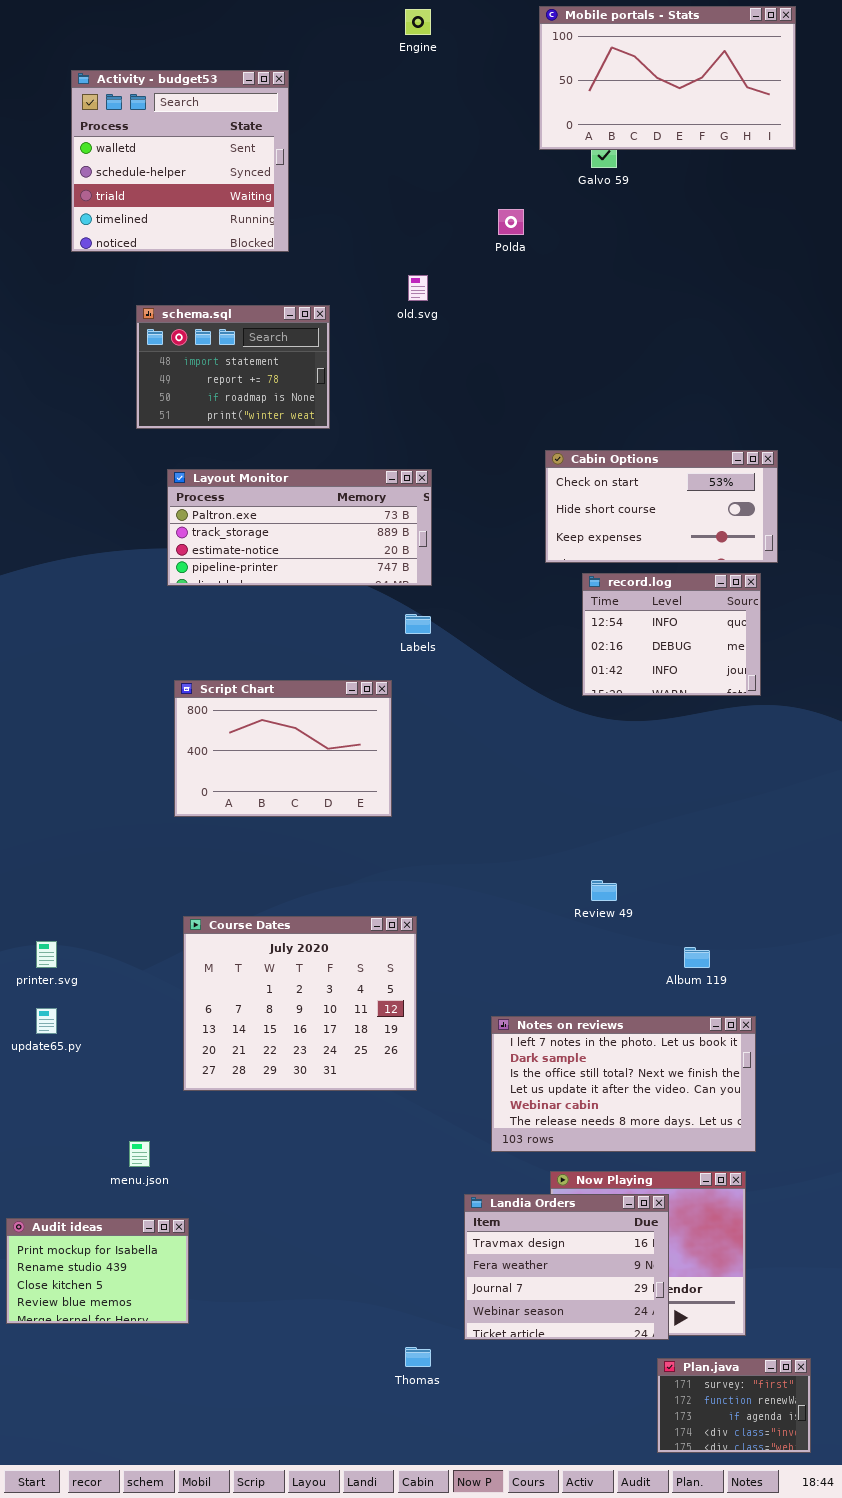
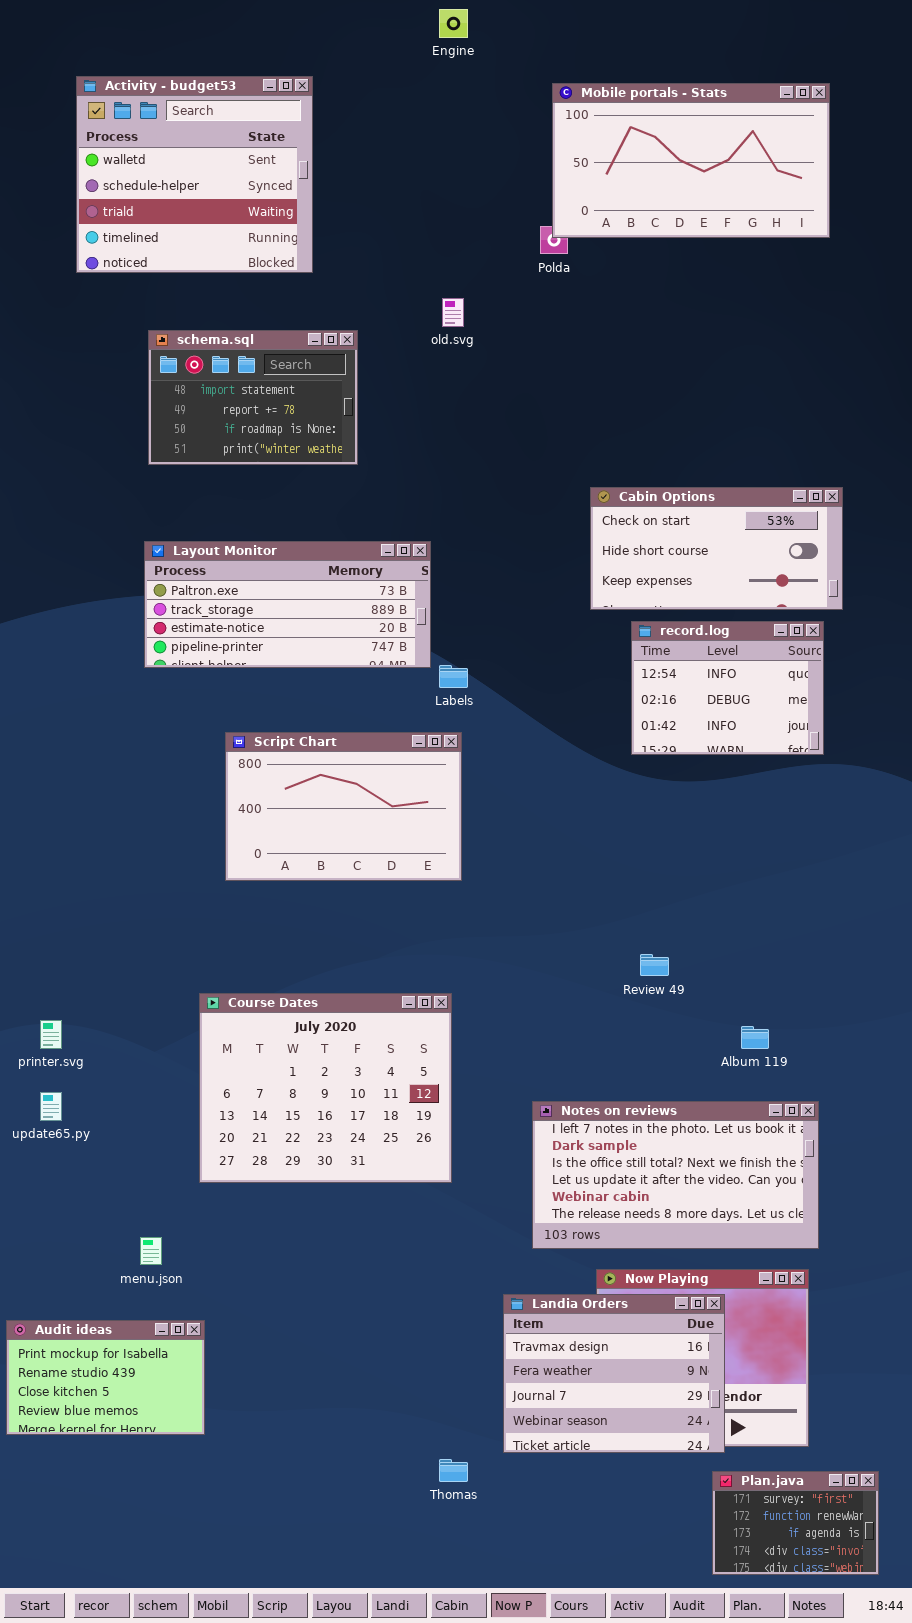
Mobile portals - Stats: [539,6,796,150] -> [552,83,830,238], moved
Layout Monitor: [167,469,432,586] -> [144,541,431,668], moved
Script Chart: [174,680,392,817] -> [225,732,462,881], moved

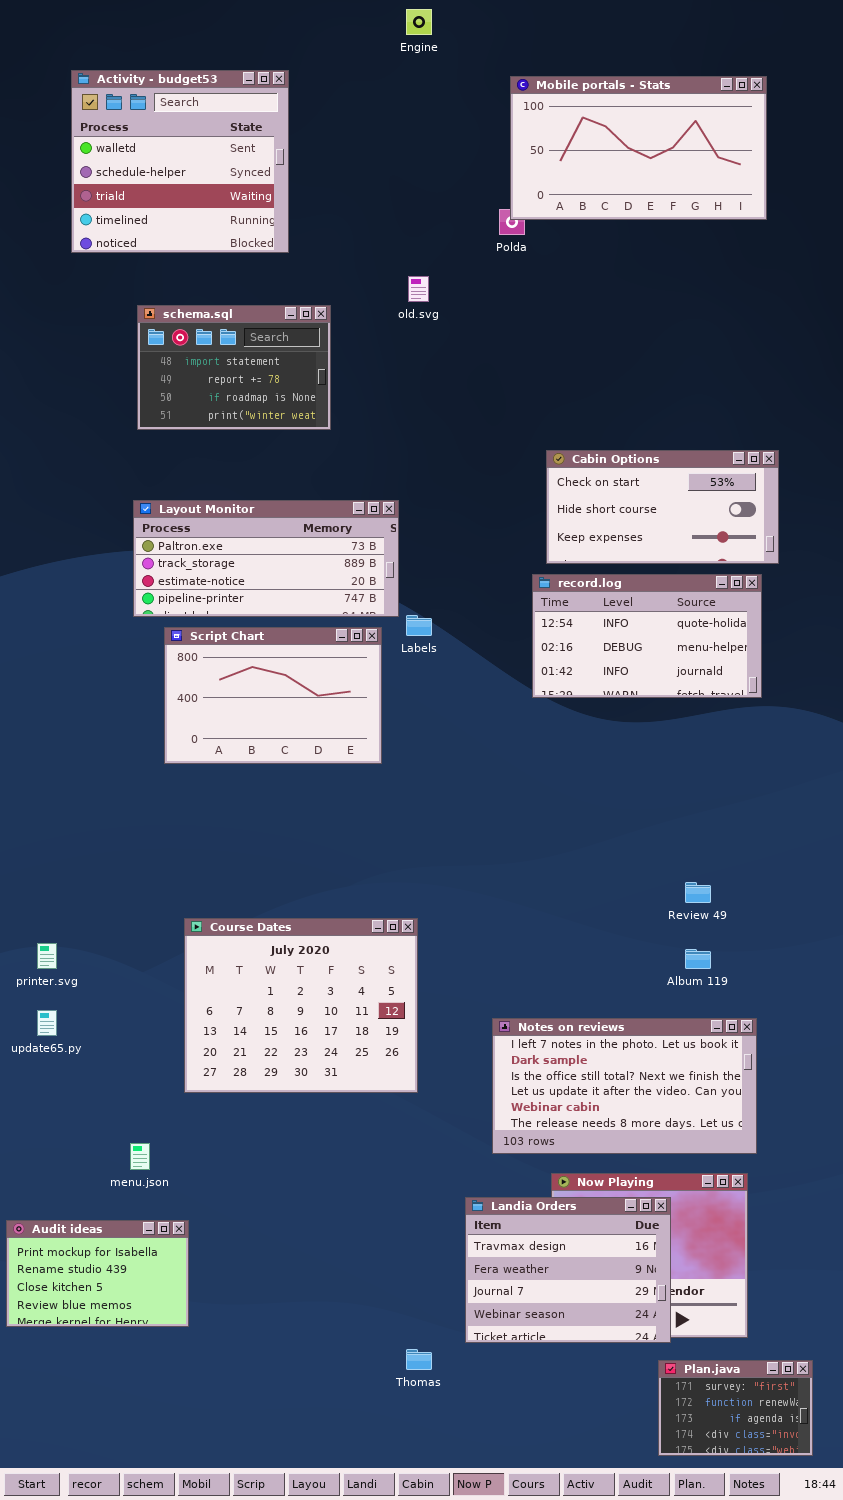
record.log: [631,621,824,755] -> [532,574,762,698], resized
Script Chart: [225,732,462,881] -> [164,627,382,764], moved
Review 49: [640,954,669,976] -> [685,882,711,903], moved

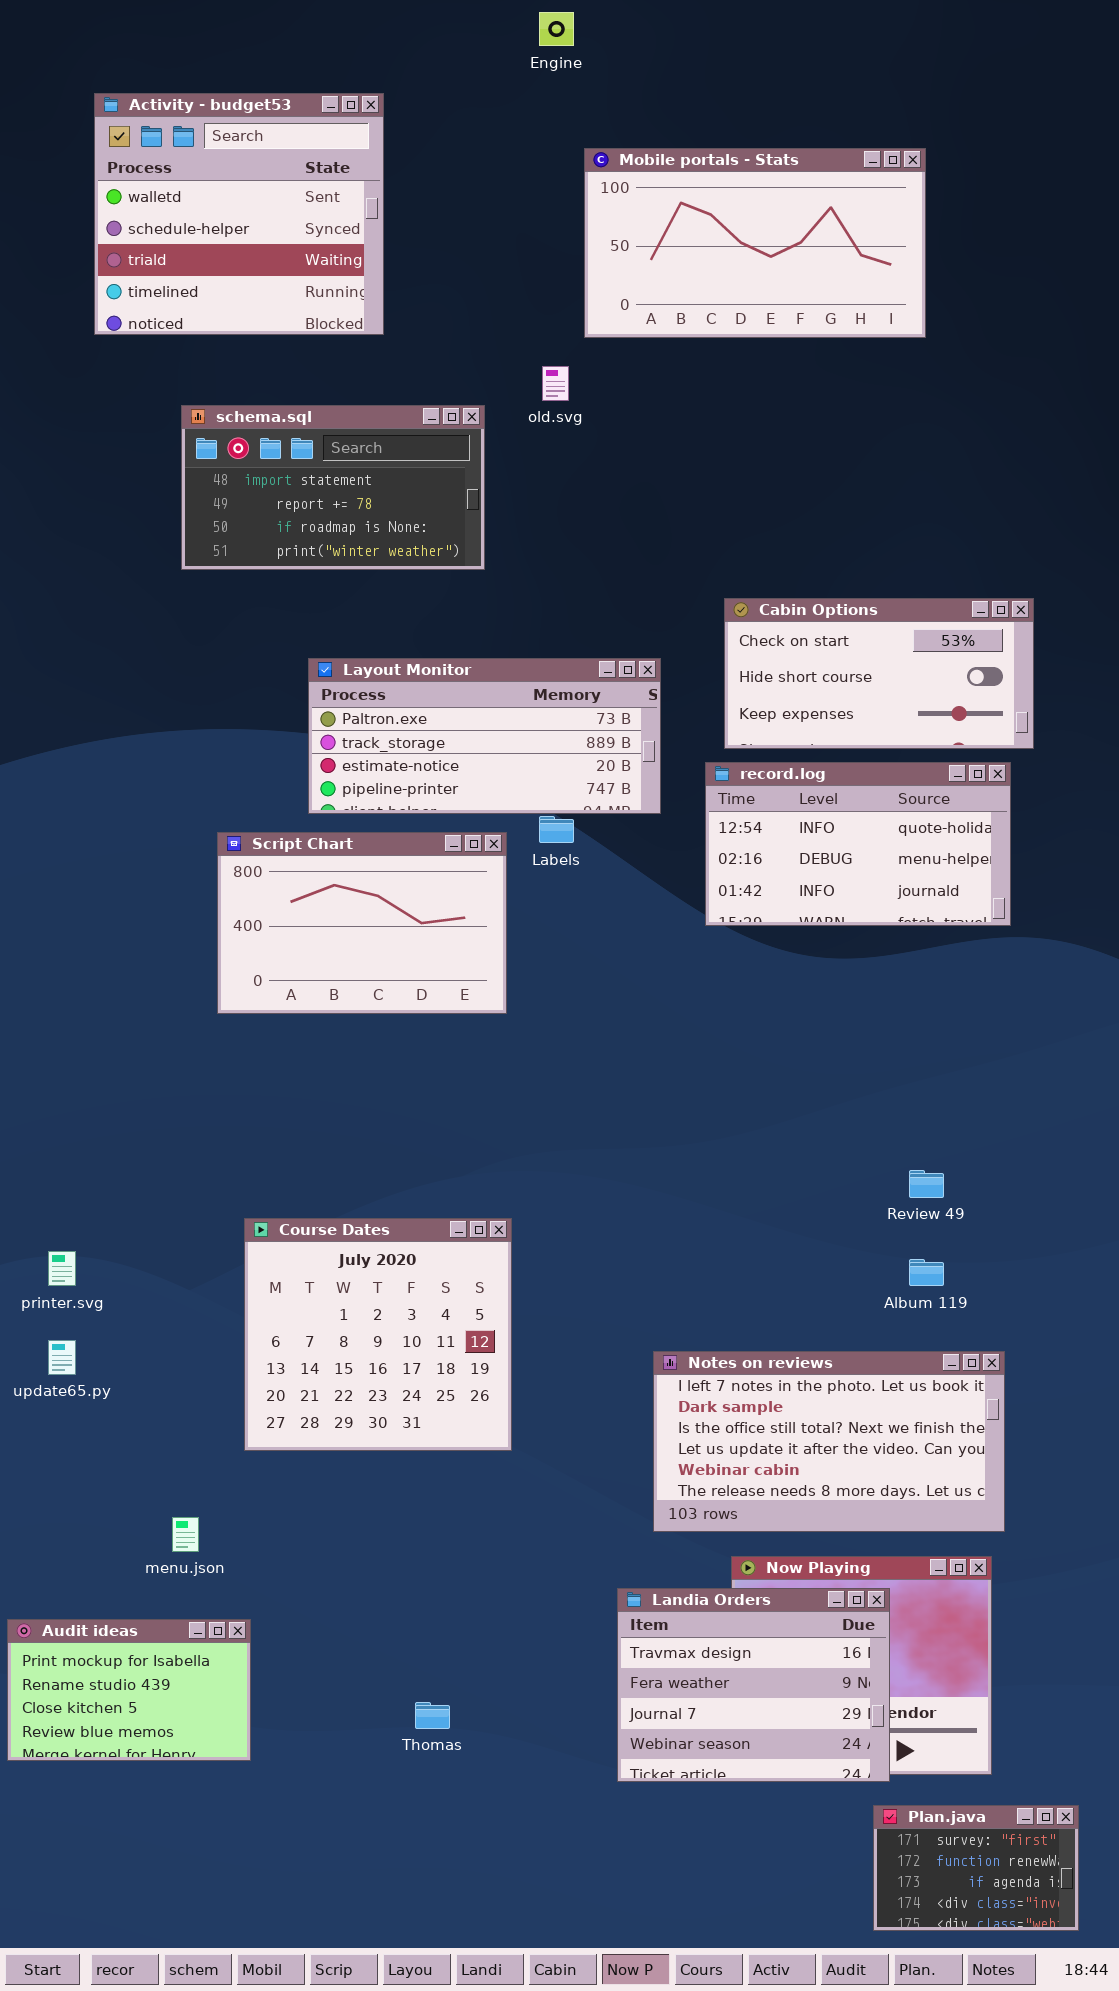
Mobile portals - Stats: [510,76,767,220] -> [584,148,926,338], moved
schema.sql: [137,305,331,430] -> [181,405,485,570], resized
Layout Monitor: [133,500,399,617] -> [308,658,661,814], moved
Course Dates: [184,918,418,1093] -> [244,1218,512,1451], resized
Thomas: [406,1349,432,1370] -> [415,1702,450,1729], moved

